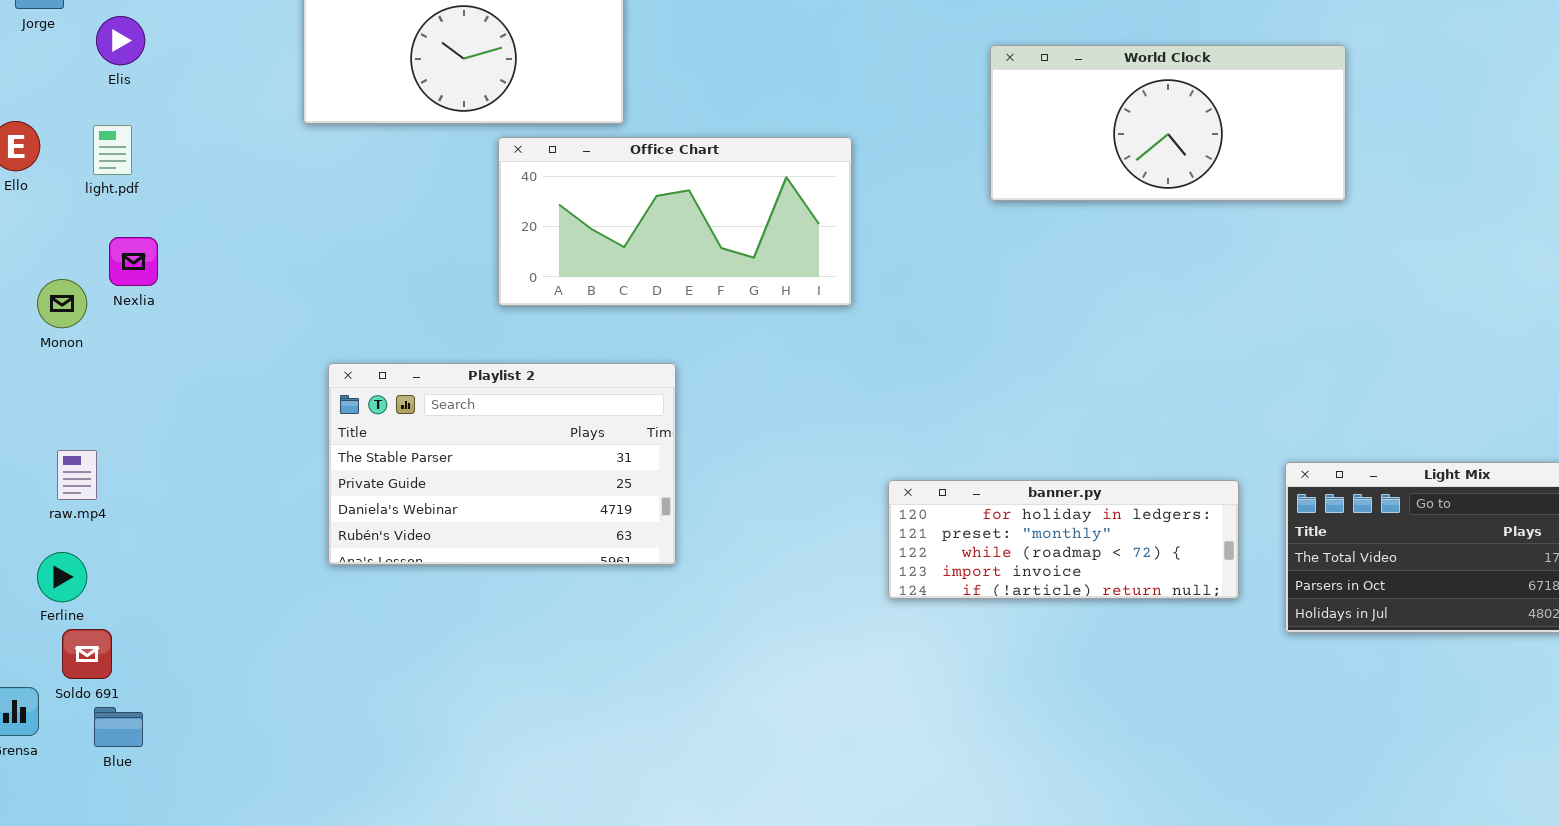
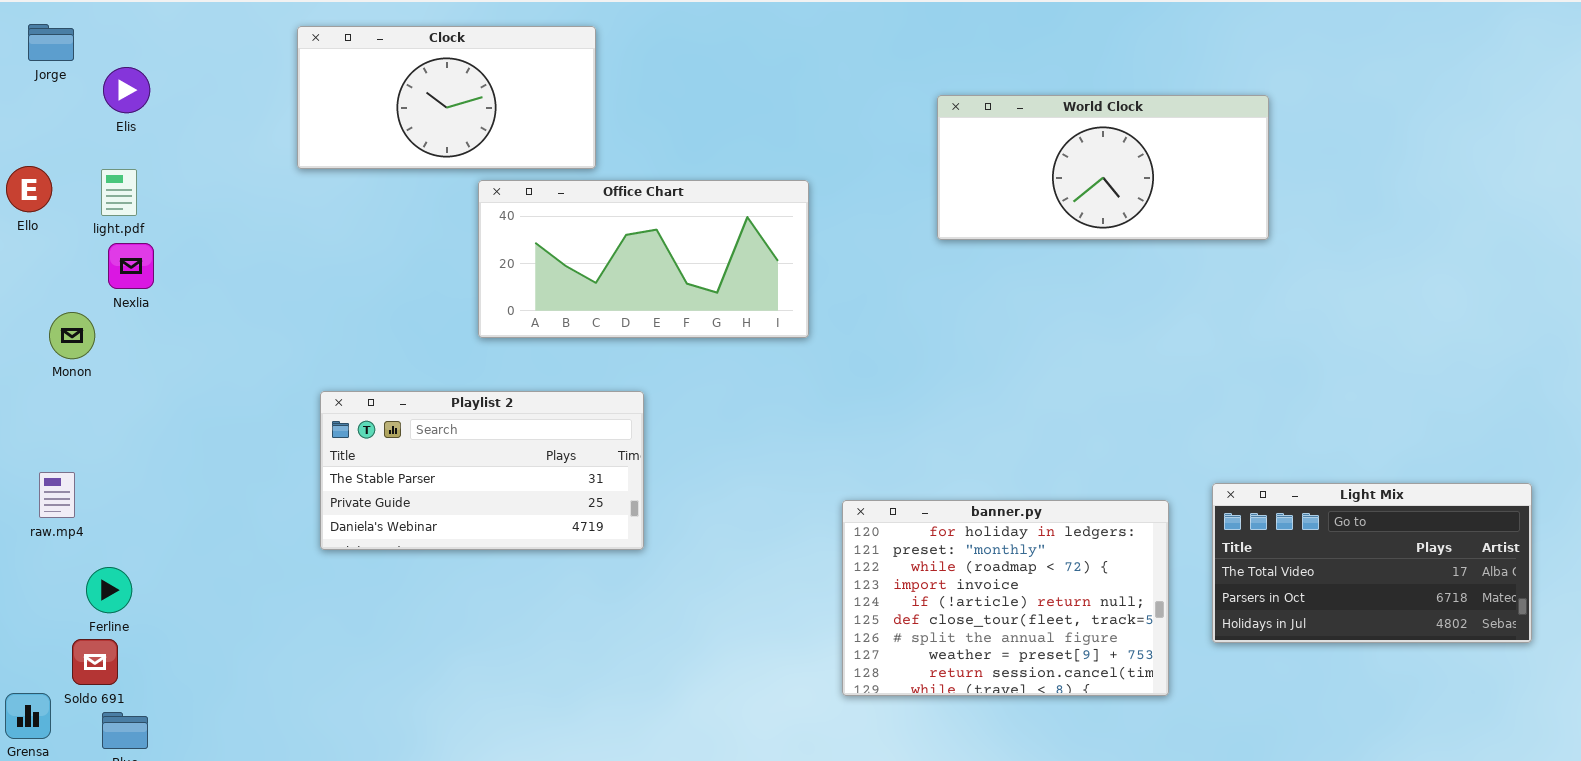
Nexlia: [109,237,158,286] -> [108,243,154,289], moved
Playlist 2: [328,363,676,565] -> [320,391,644,550], resized
raw.mp4: [57,450,97,500] -> [39,472,75,518], moved
banner.py: [888,480,1239,599] -> [842,500,1169,696], resized
Ferline: [37,552,87,602] -> [86,567,132,613], moved

